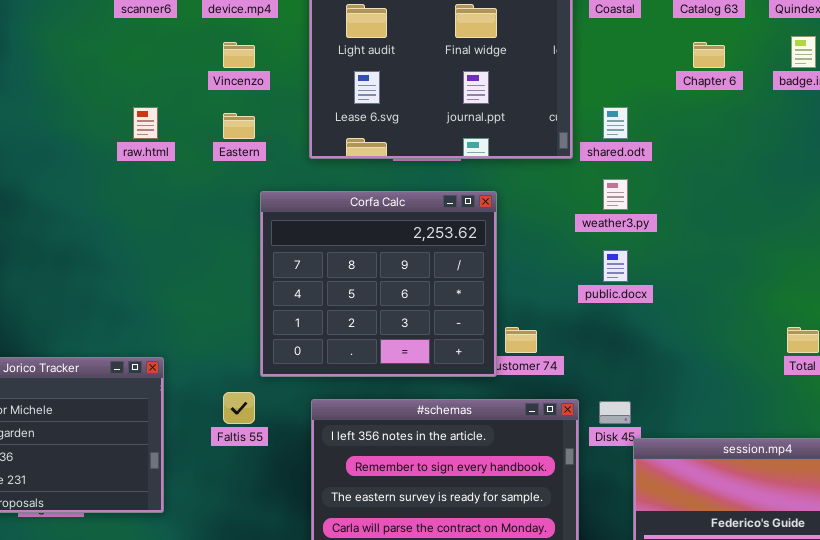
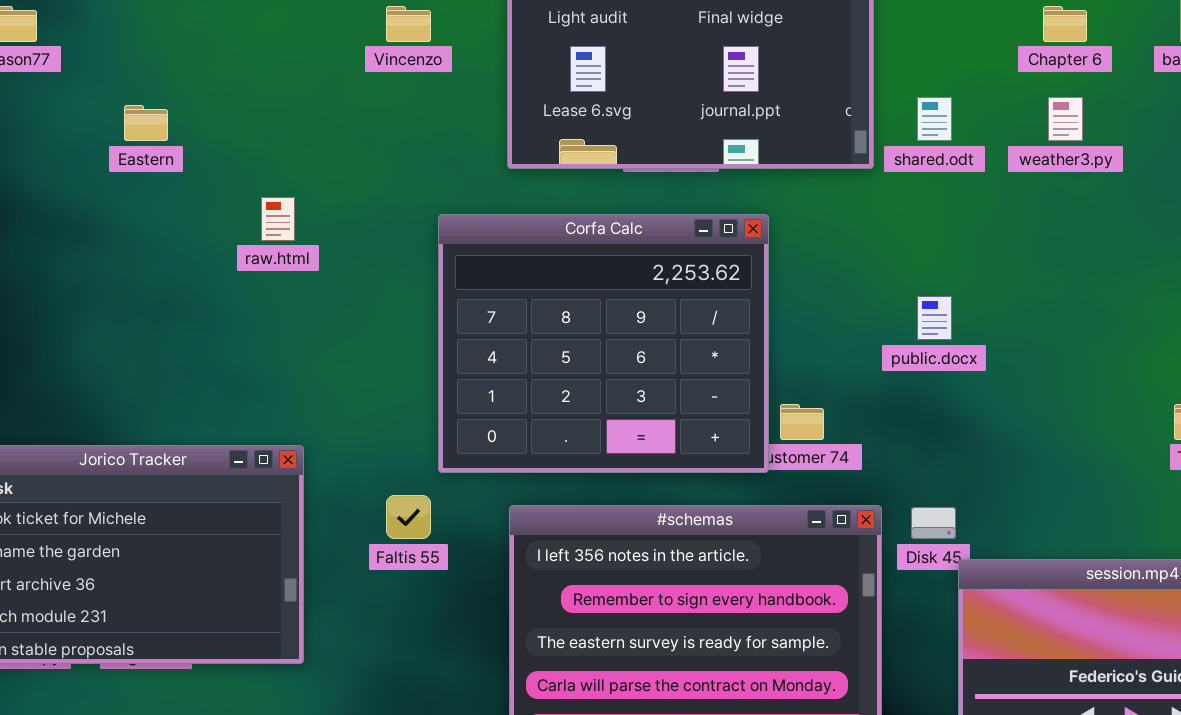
raw.html: [133,107,158,139] -> [261,197,295,241], moved
Eastern: [223,113,255,139] -> [124,105,168,141], moved
weather3.py: [603,179,628,210] -> [1048,97,1083,141], moved

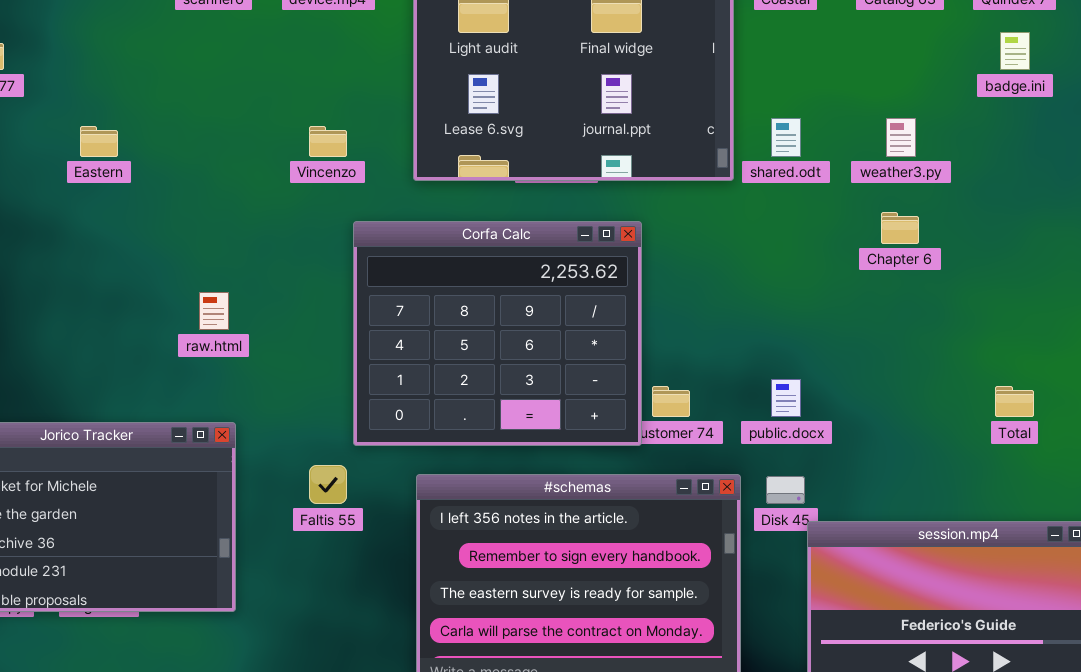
Vincenzo: [386,6,431,42] -> [309,126,347,157], moved
Chapter 6: [1043,6,1087,42] -> [881,212,919,244], moved
raw.html: [261,197,295,241] -> [199,292,229,330], moved
public.docx: [917,296,952,340] -> [771,379,801,417], moved

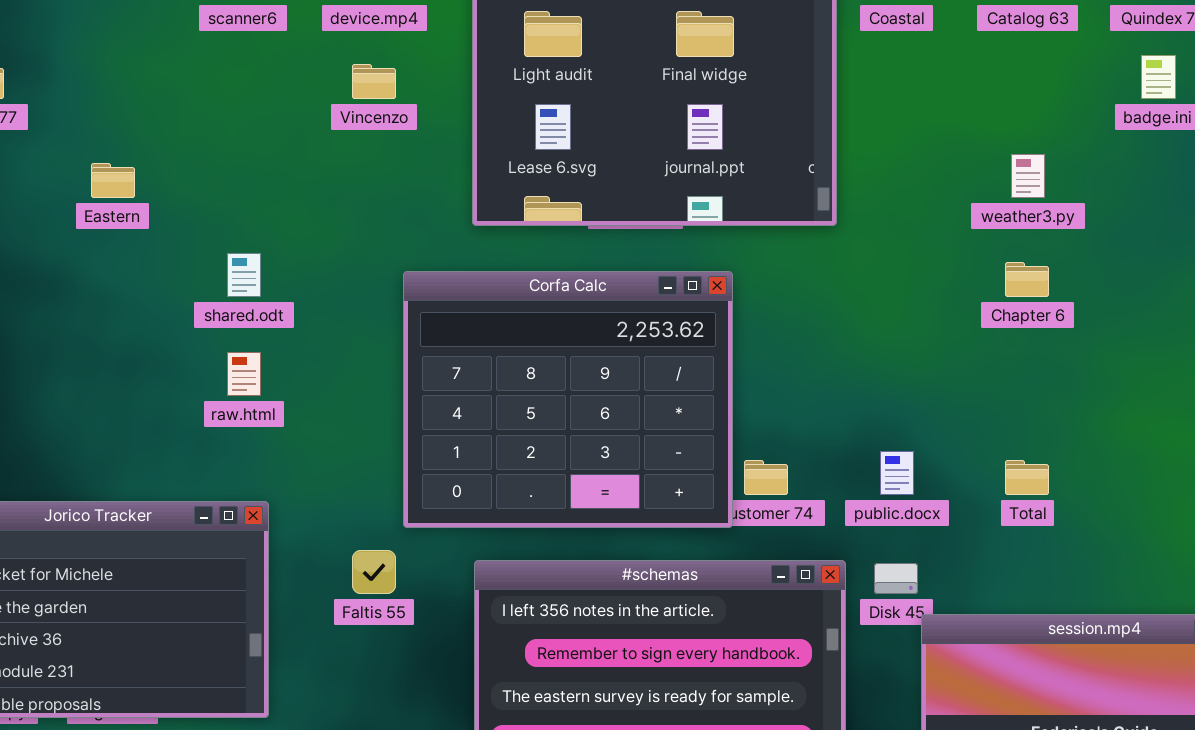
shared.odt: [771,118,801,157] -> [227,253,261,297], moved
Vincenzo: [309,126,347,157] -> [352,64,396,99], moved
Total: [995,386,1034,417] -> [1005,460,1049,495], moved

